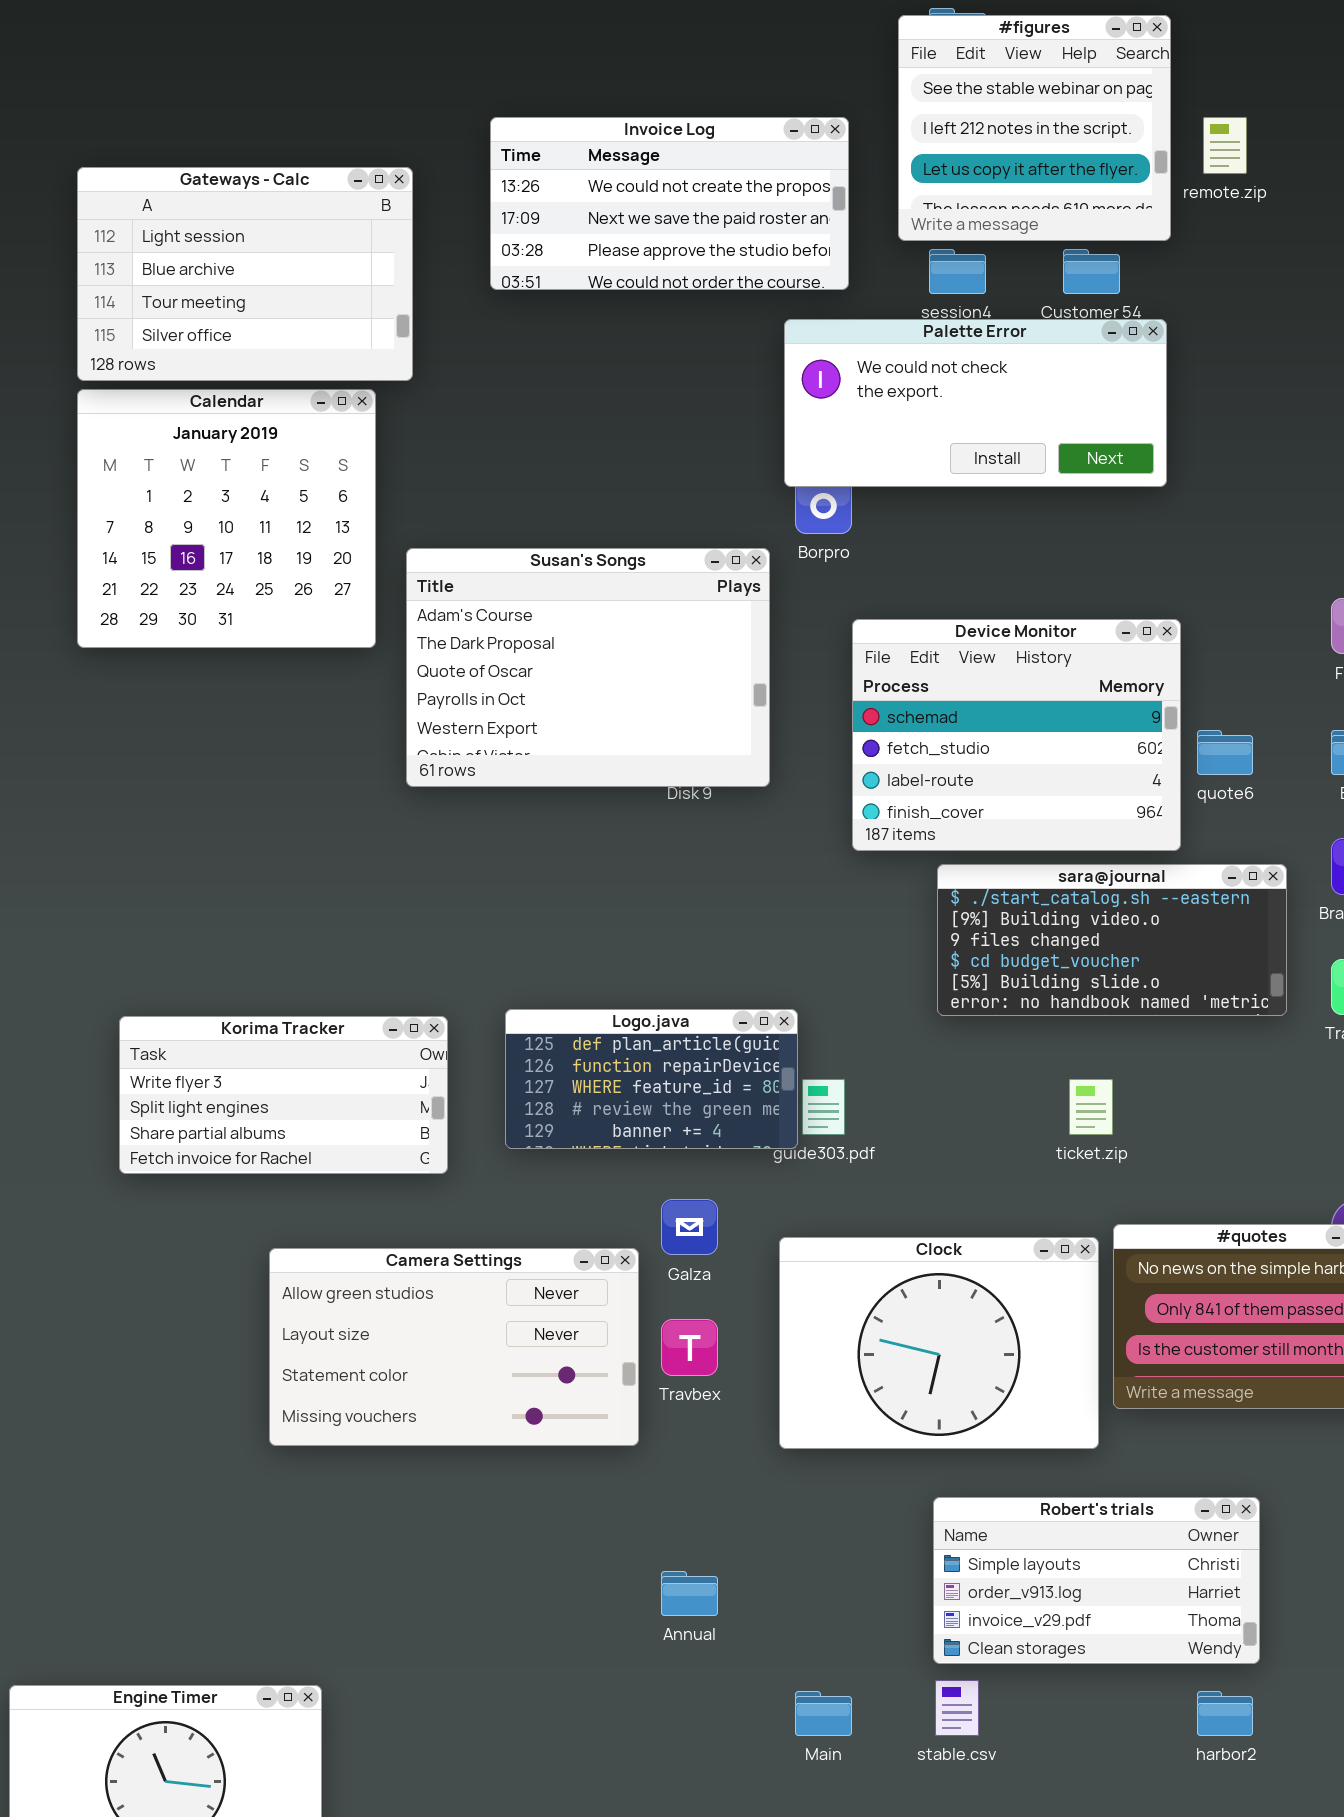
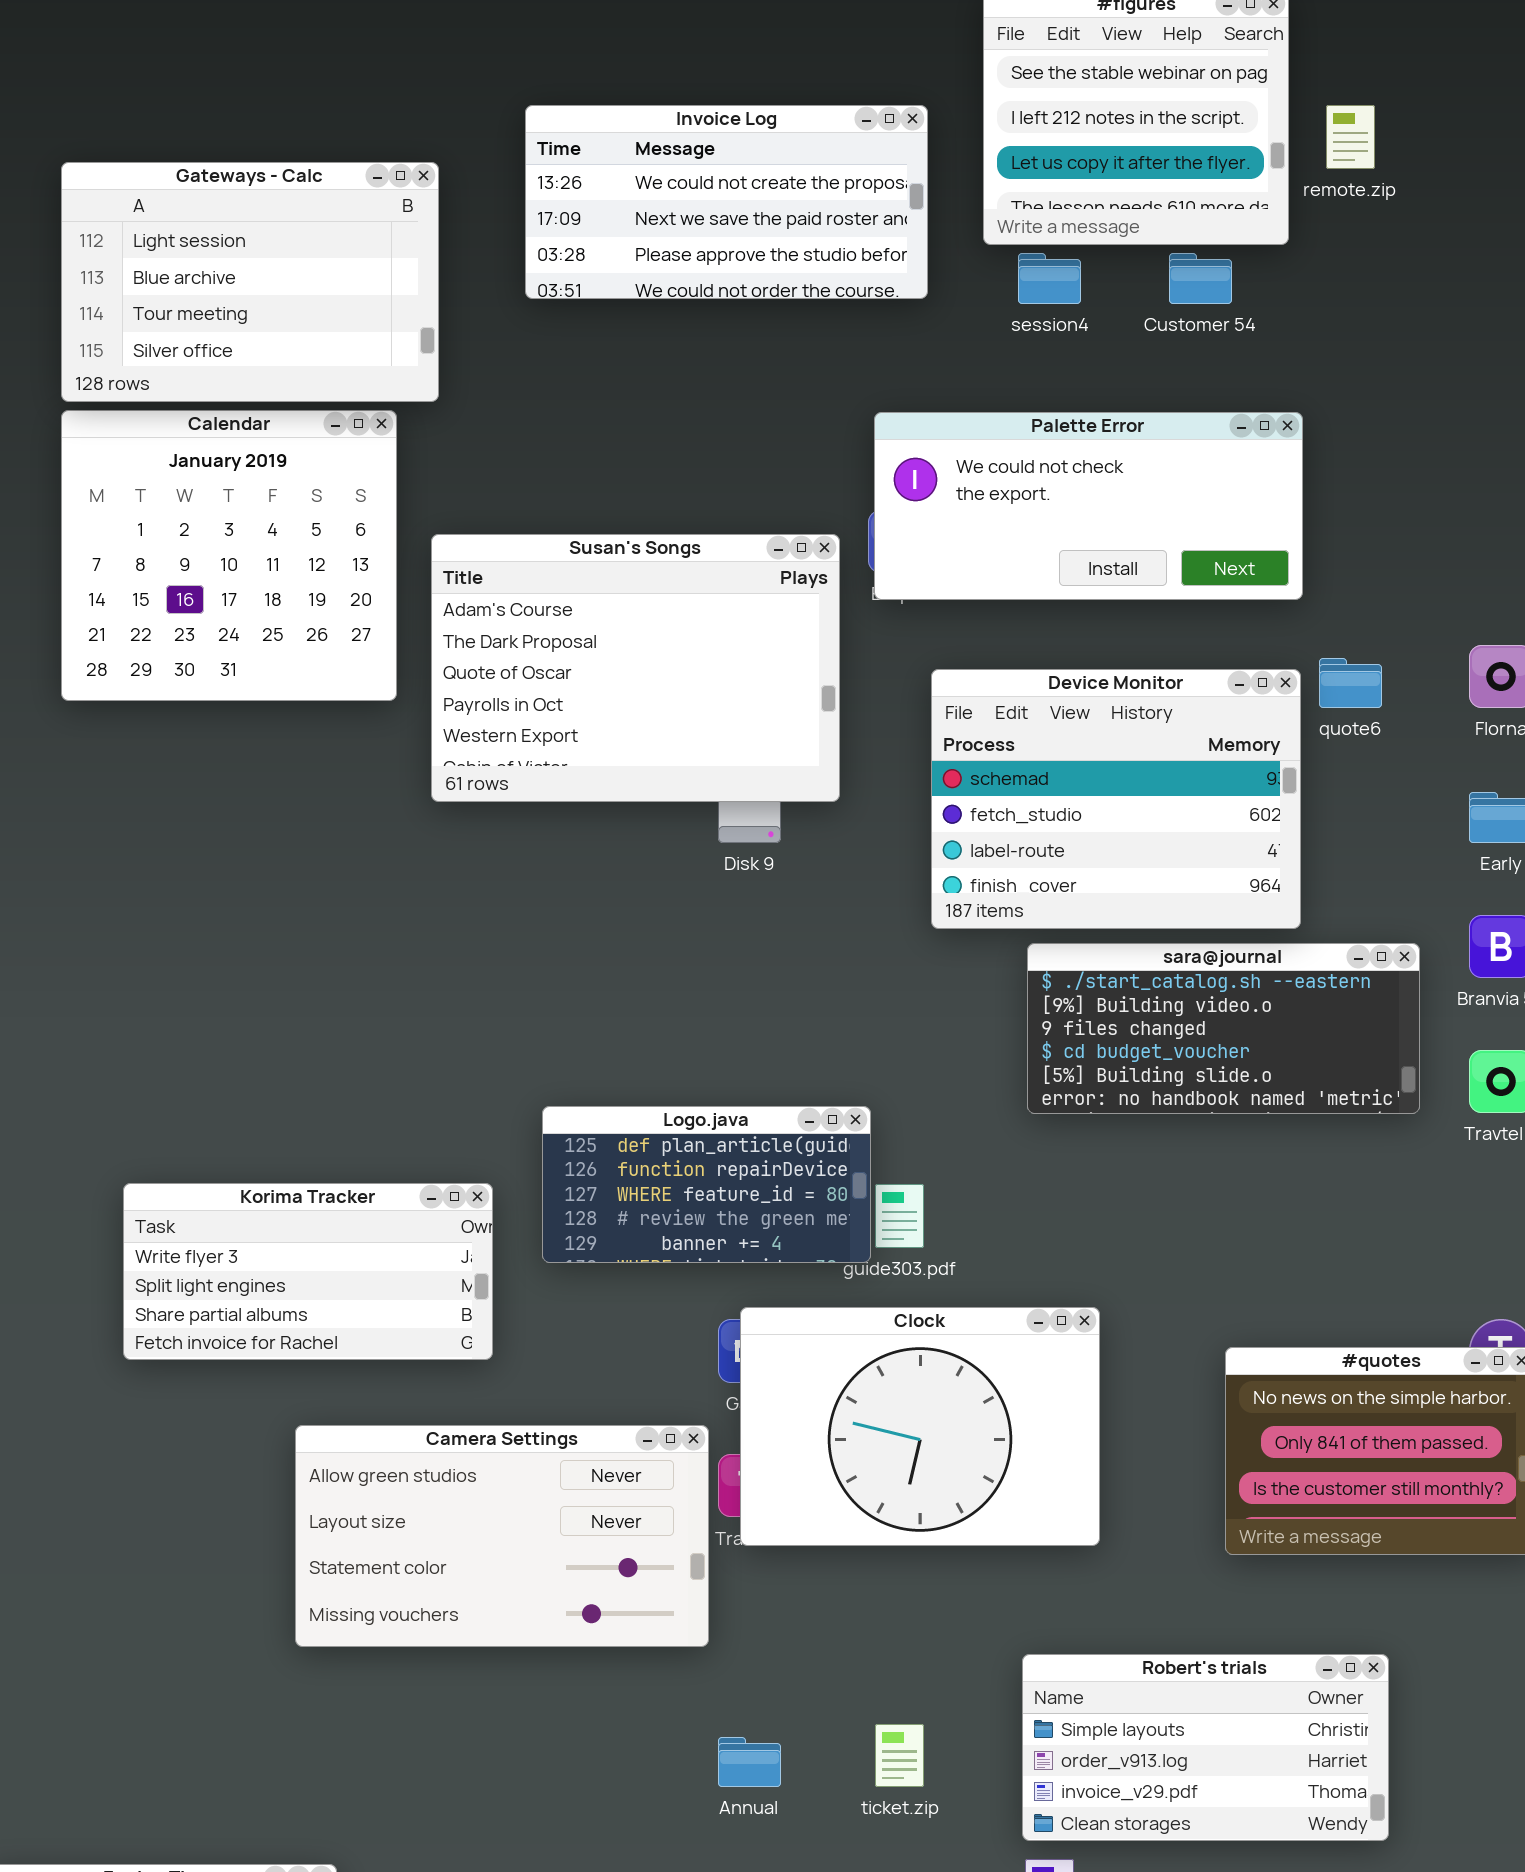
Palette Error: [784,319,1167,487] -> [874,412,1303,600], moved
Susan's Songs: [406,548,770,787] -> [431,534,840,802], moved
quote6: [1197,730,1253,775] -> [1319,658,1382,708], moved
Korima Tracker: [119,1016,448,1174] -> [123,1183,493,1360], moved
ticket.zip: [1069,1079,1113,1135] -> [875,1724,924,1787], moved
Clock: [779,1237,1099,1449] -> [740,1307,1100,1546], moved
Camera Settings: [269,1248,639,1446] -> [295,1425,709,1647], moved

